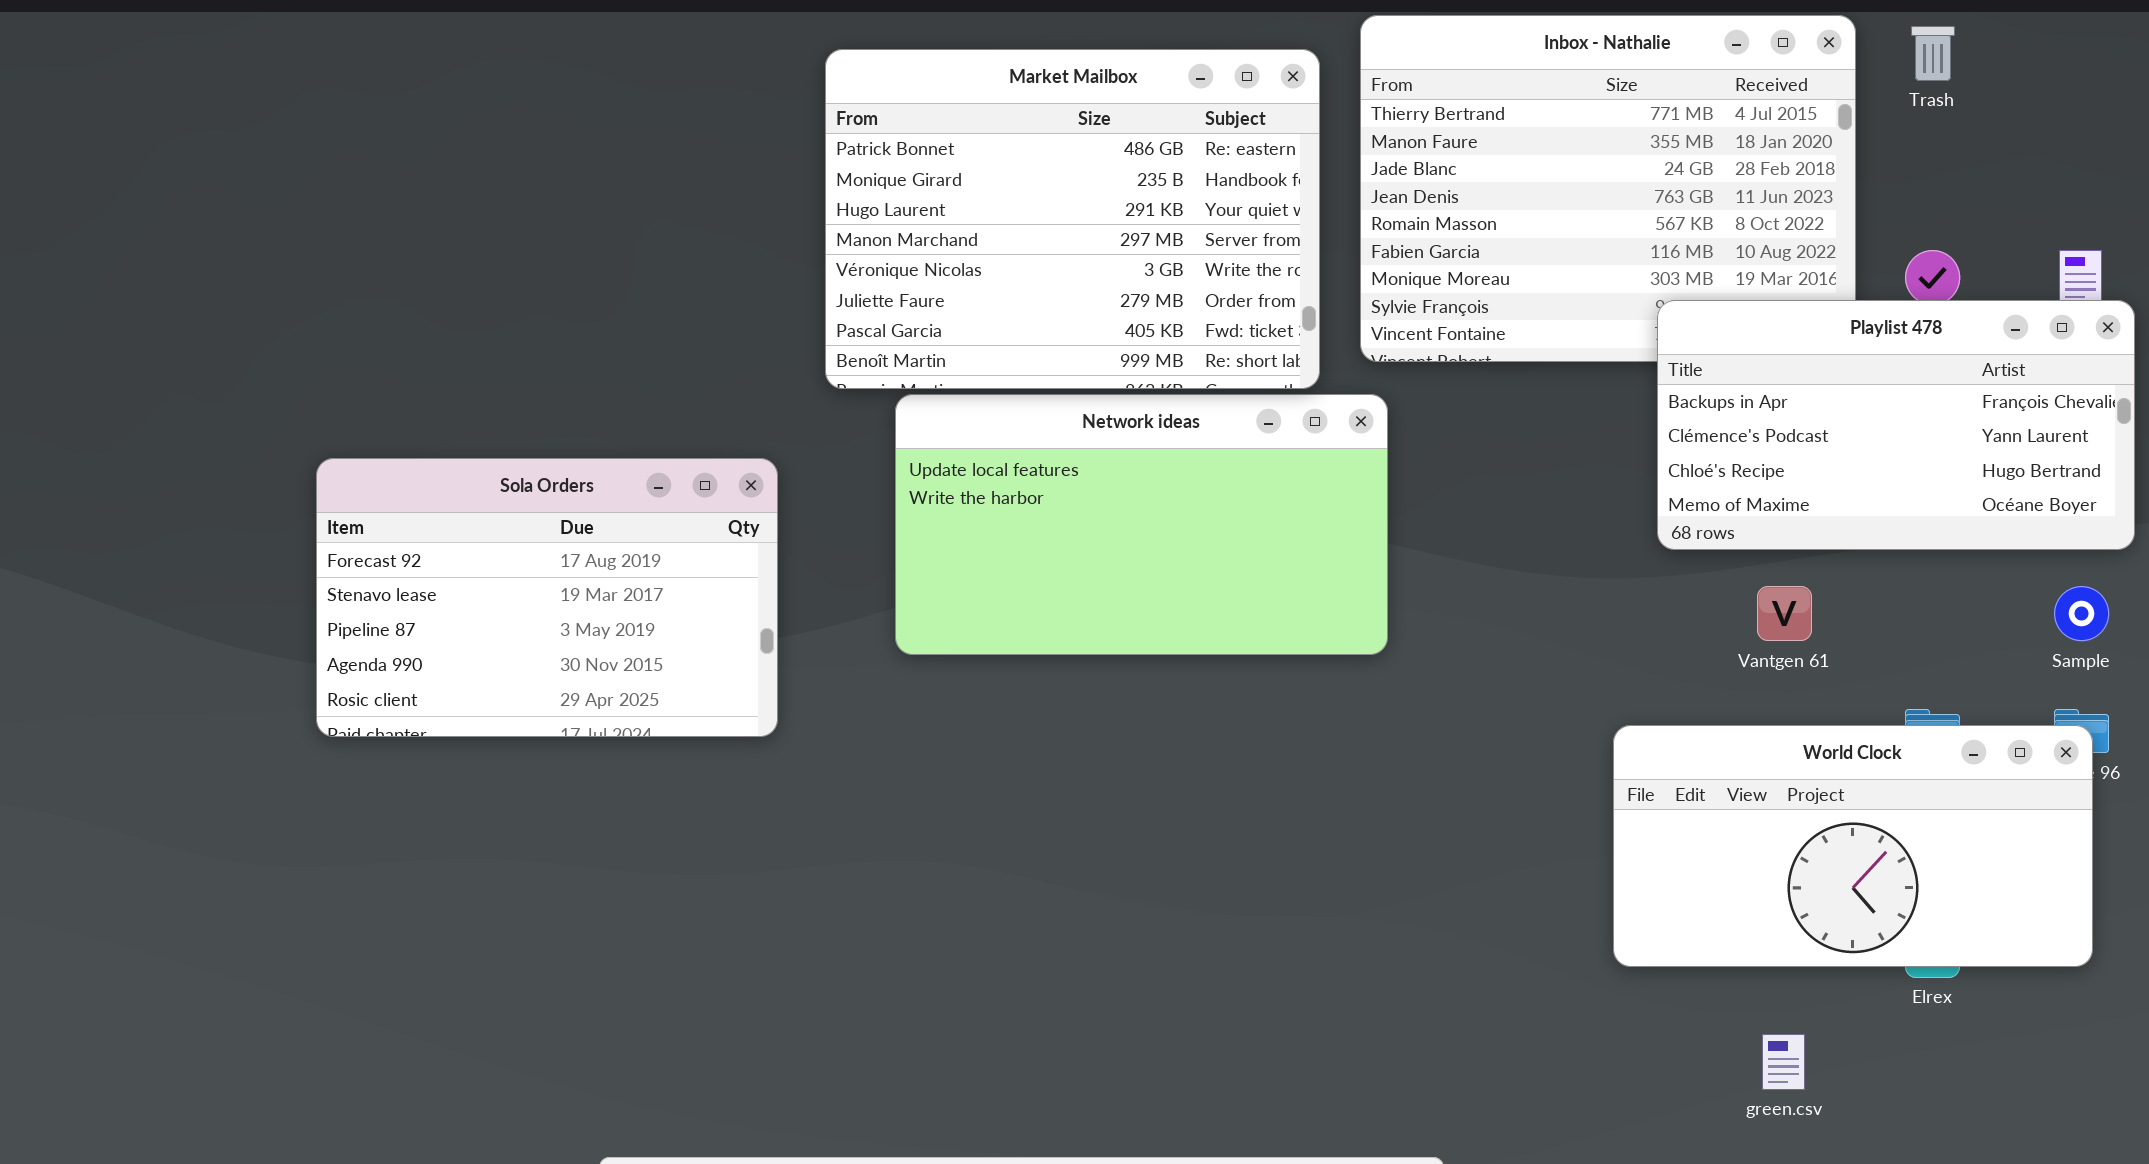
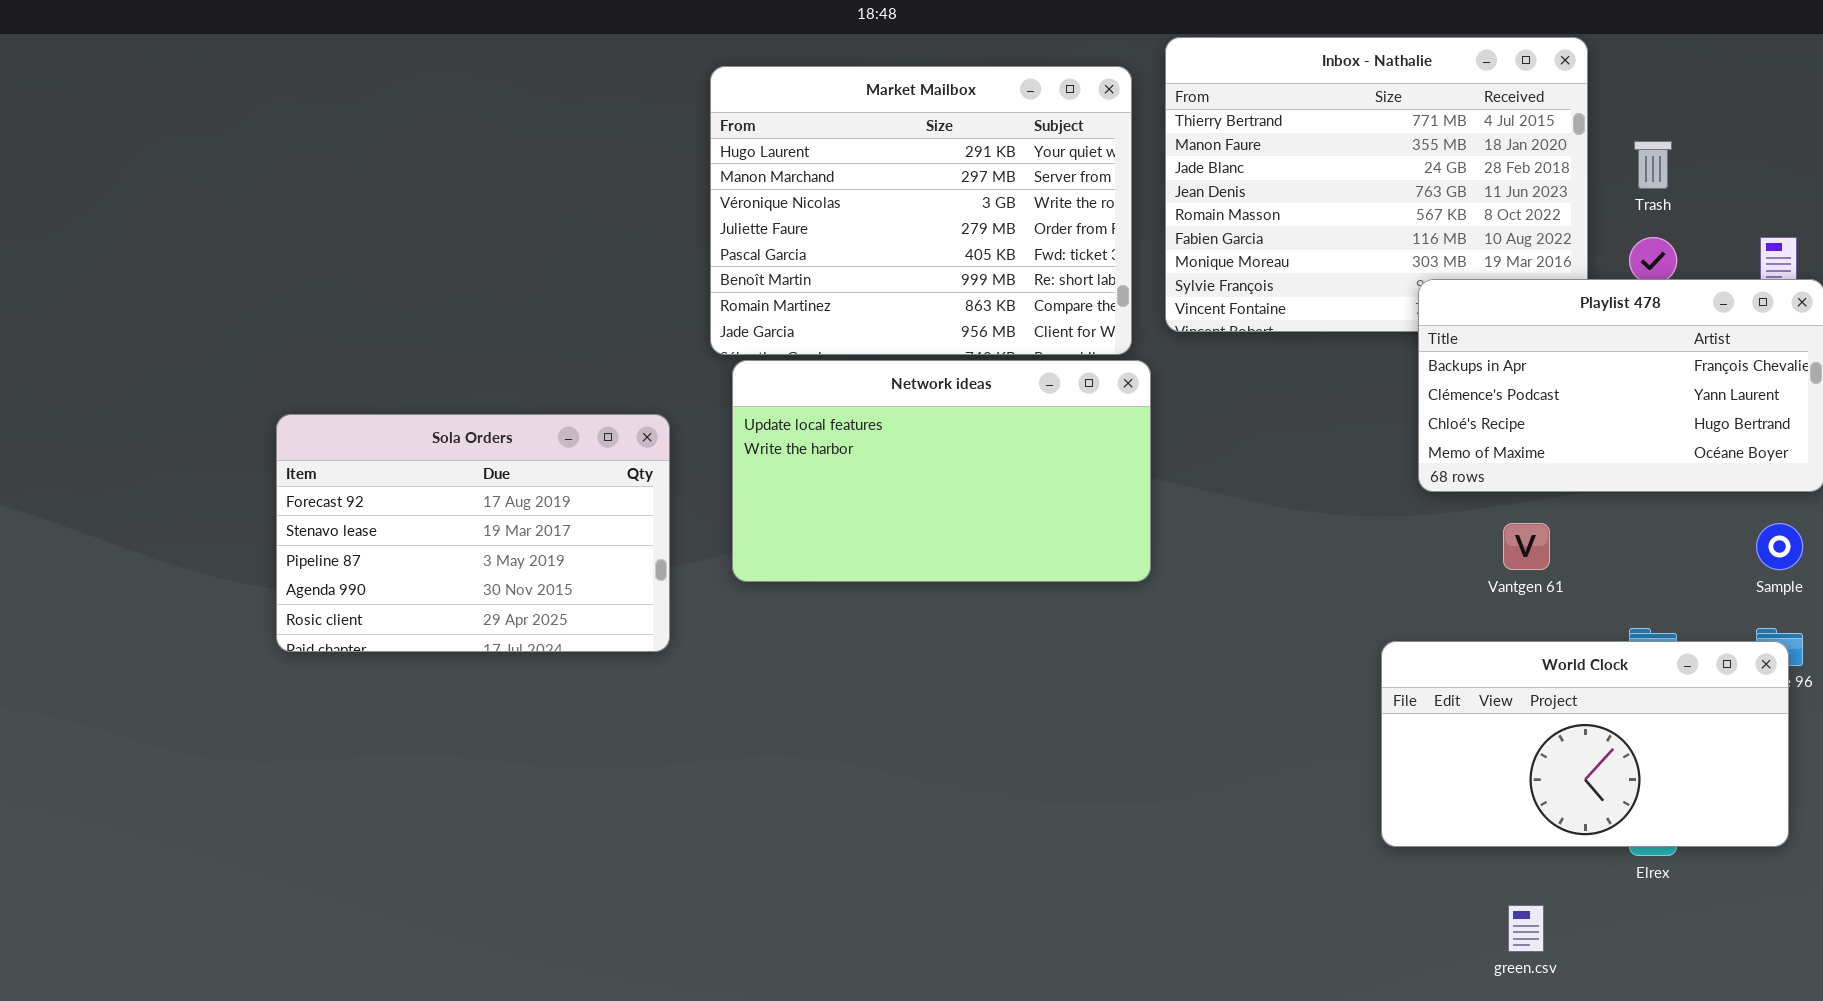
Trash: [1911,26,1955,81] -> [1634,141,1672,189], moved
Market Mailbox: [825,49,1320,389] -> [710,66,1132,355], scrolled down 2 rows
Network ideas: [895,394,1388,655] -> [732,360,1151,582], moved

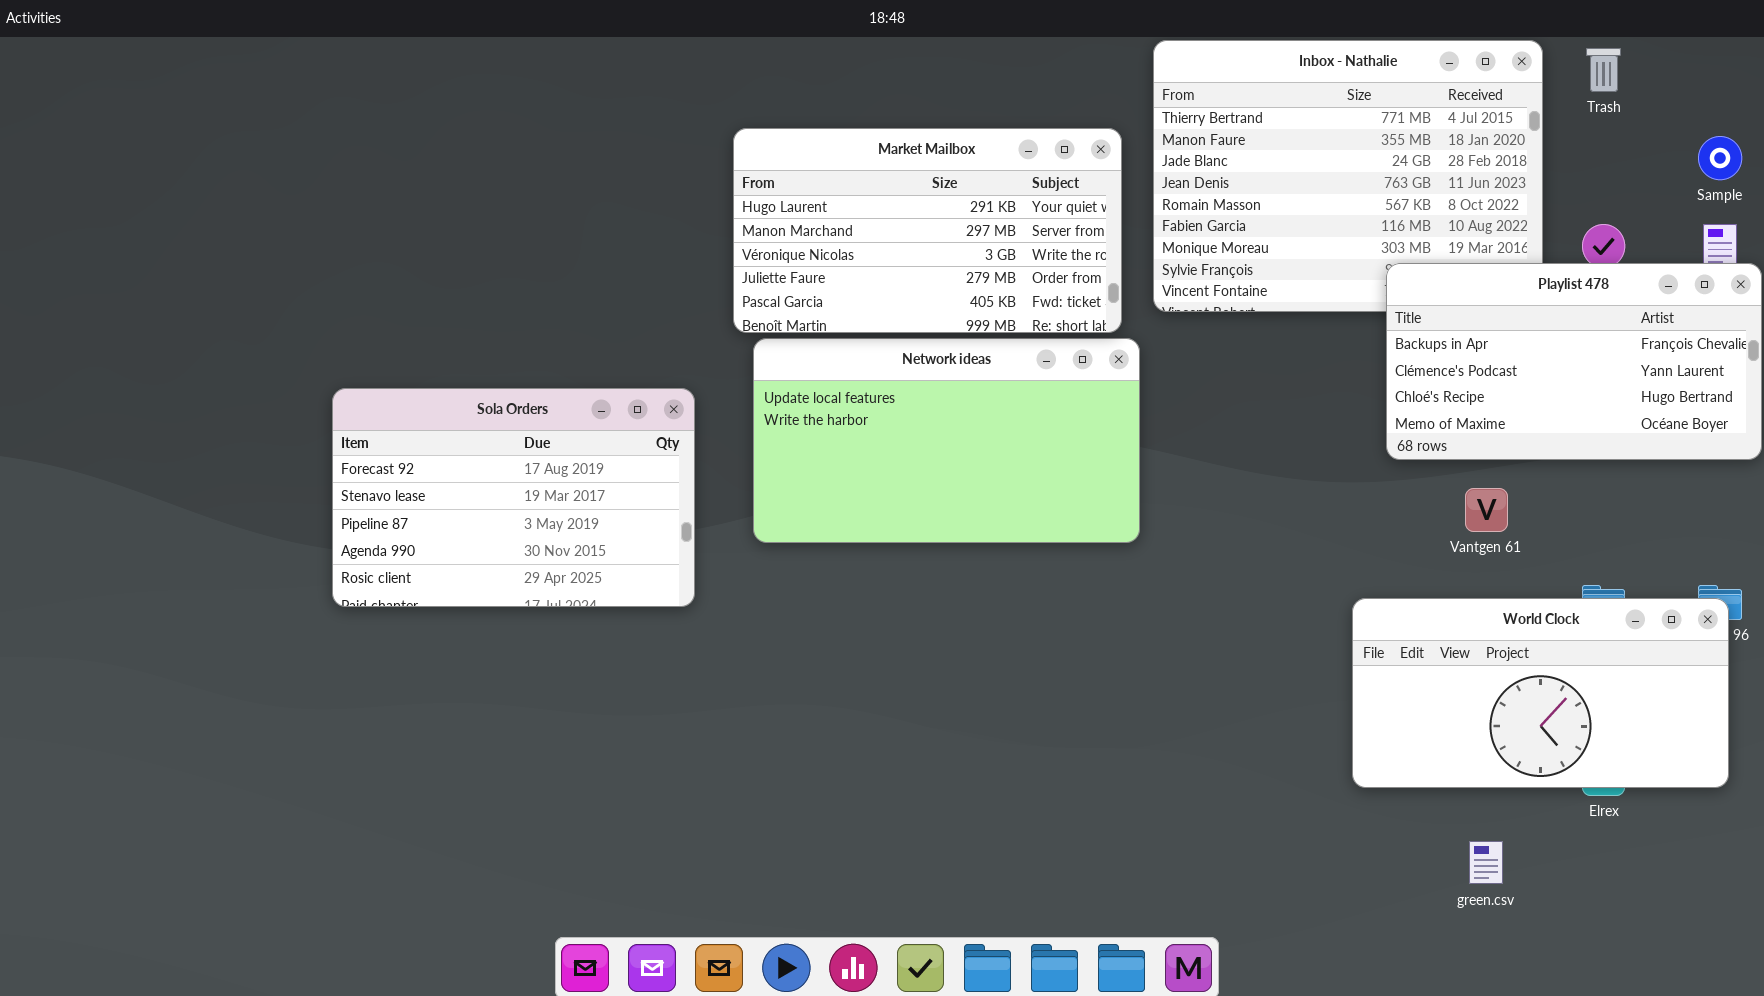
Market Mailbox: [710,66,1132,355] -> [733,128,1122,333], resized
Trash: [1634,141,1672,189] -> [1586,48,1621,92], moved
Sample: [1756,523,1803,570] -> [1698,136,1742,180], moved

